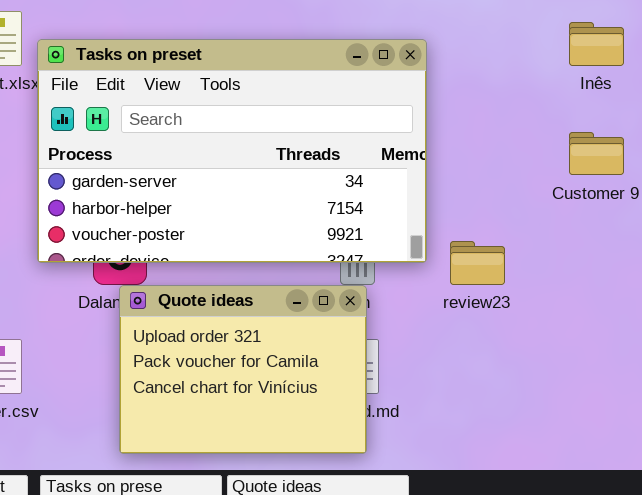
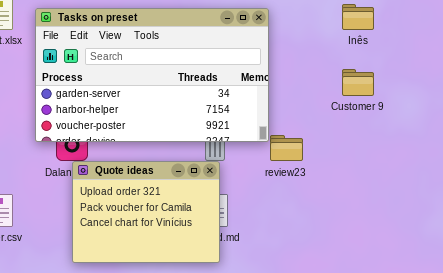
Tasks on preset: [37,39,427,263] -> [35,8,269,142], moved

